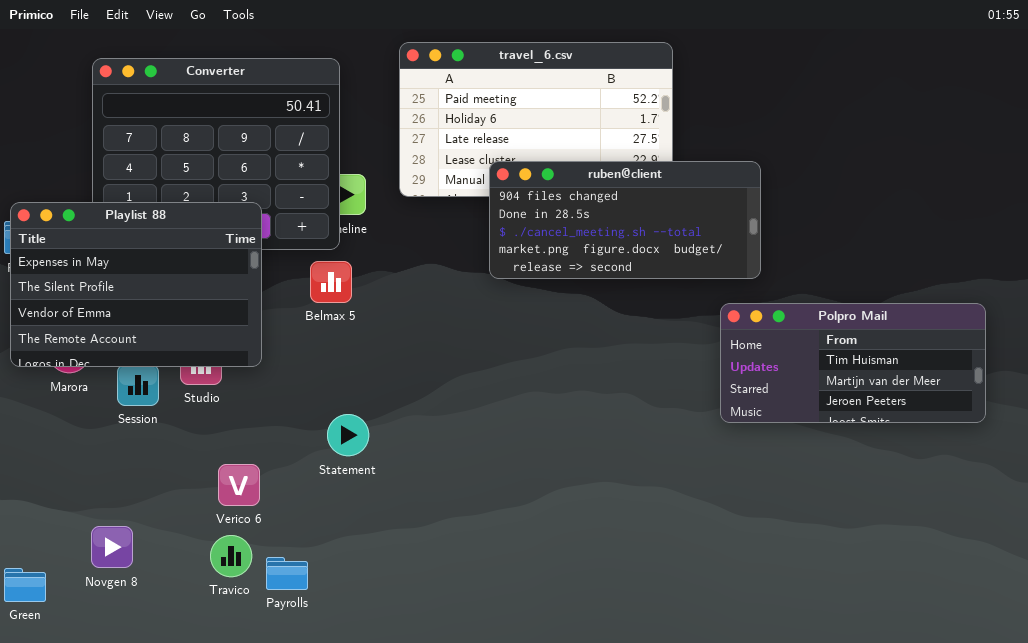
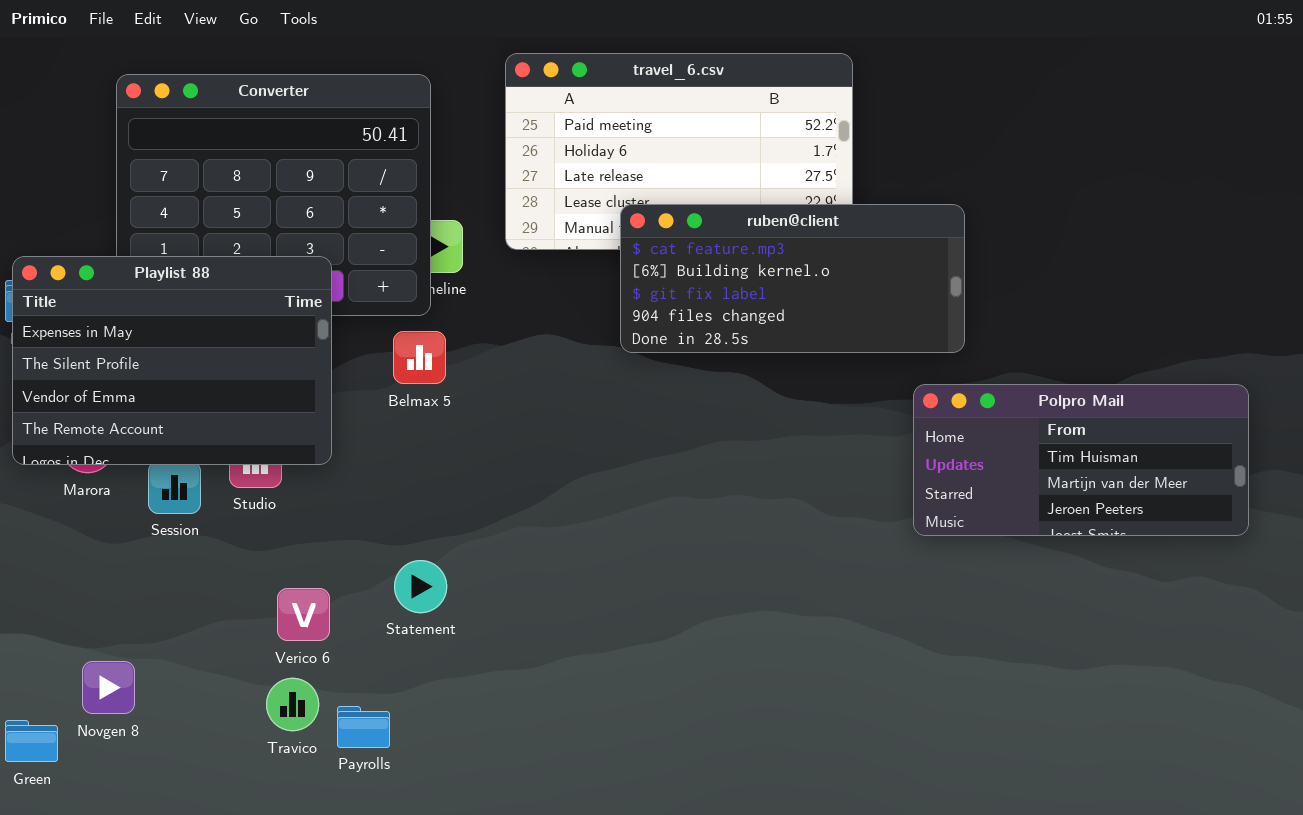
ruben@client: [489,161,761,279] -> [620,204,965,353], scrolled up 3 rows
Statement: [327,414,369,456] -> [394,560,447,613], moved
Novgen 8: [91,526,133,568] -> [82,661,135,714], moved

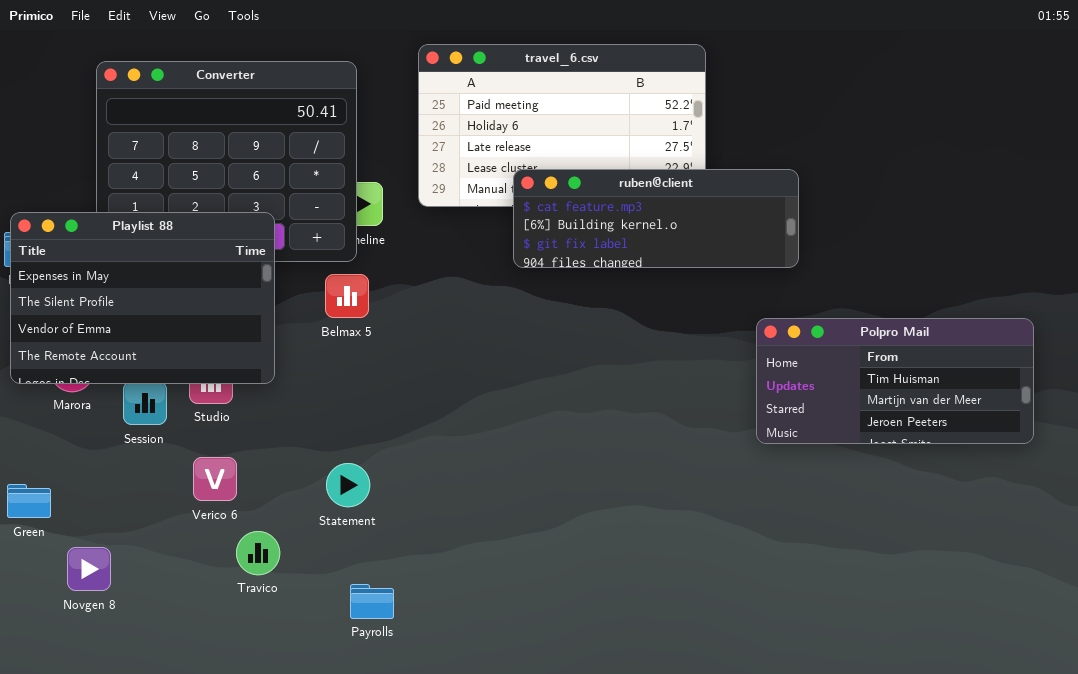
ruben@client: [620,204,965,353] -> [513,169,799,268], resized
Verico 6: [277,588,330,641] -> [193,457,237,501], moved
Travico: [266,678,319,731] -> [236,531,280,575], moved
Payrolls: [337,706,390,748] -> [350,584,394,619], moved
Green: [5,720,58,762] -> [7,484,51,518], moved

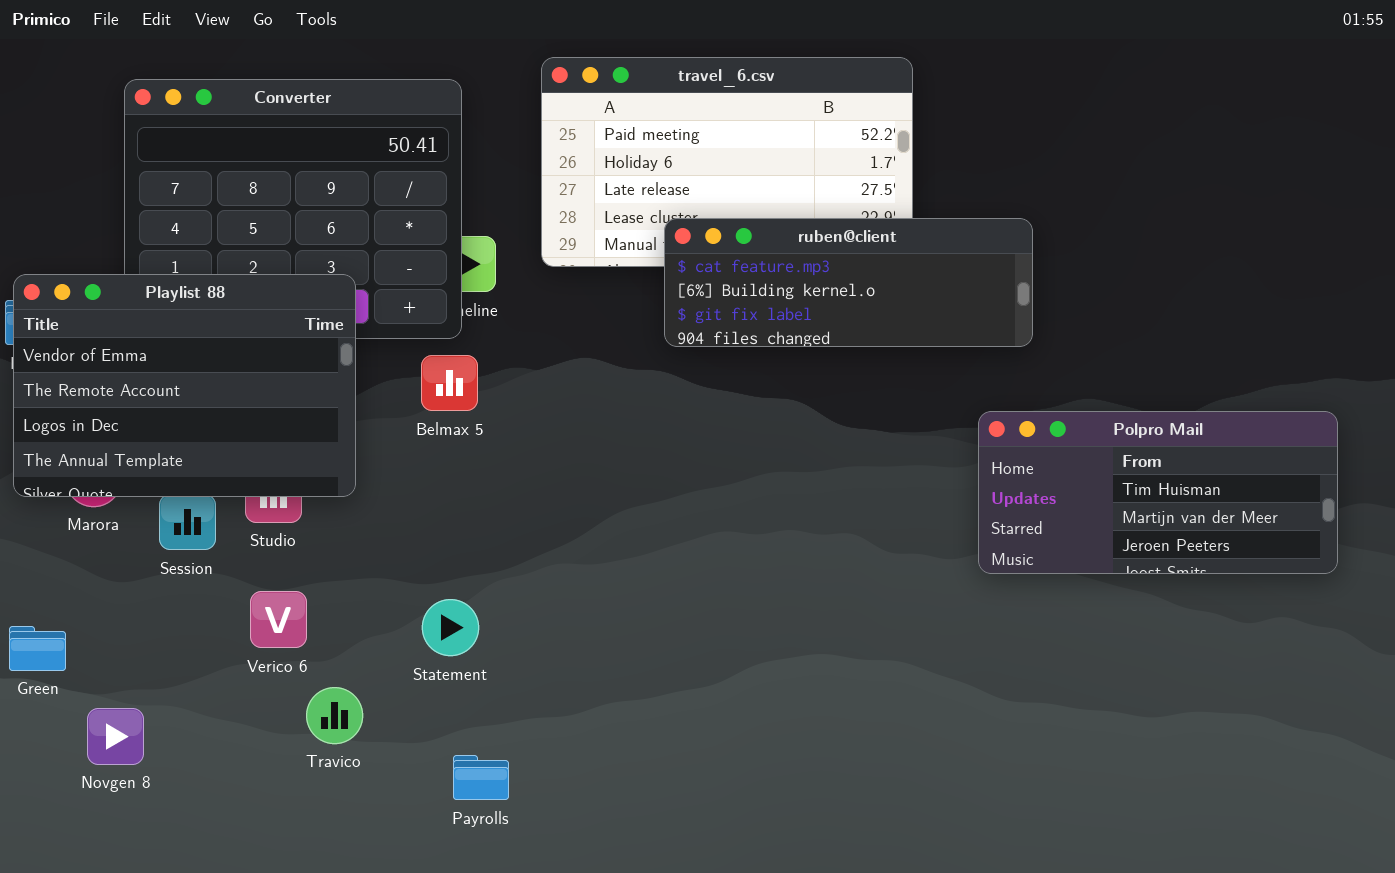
Playlist 88: [10,212,275,384] -> [13,274,356,497], scrolled down 2 rows

